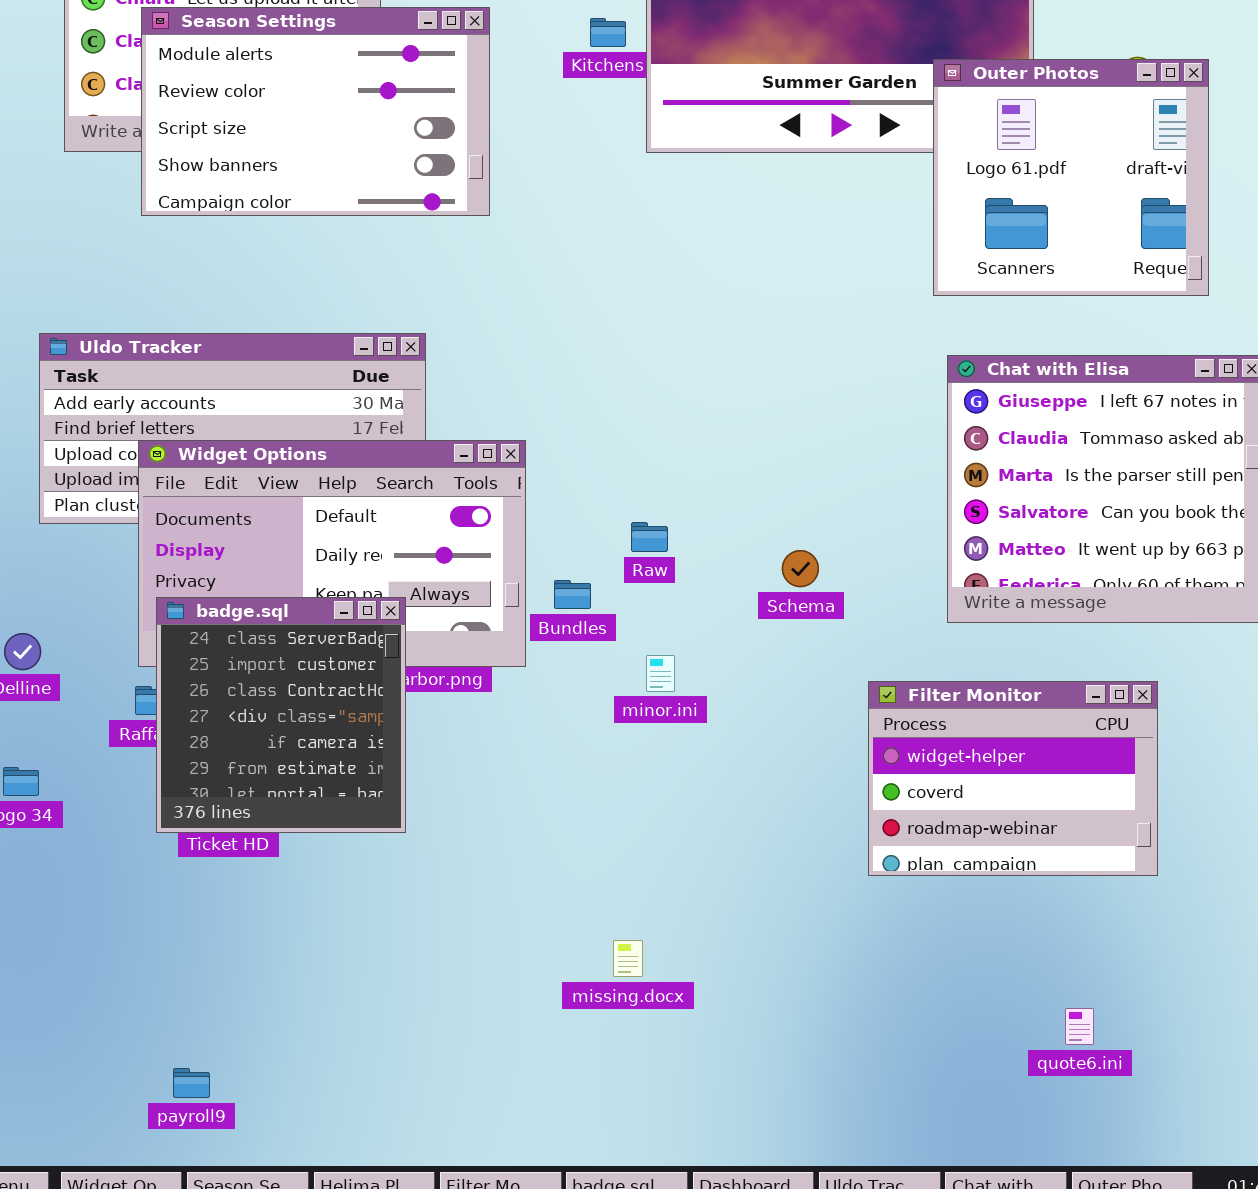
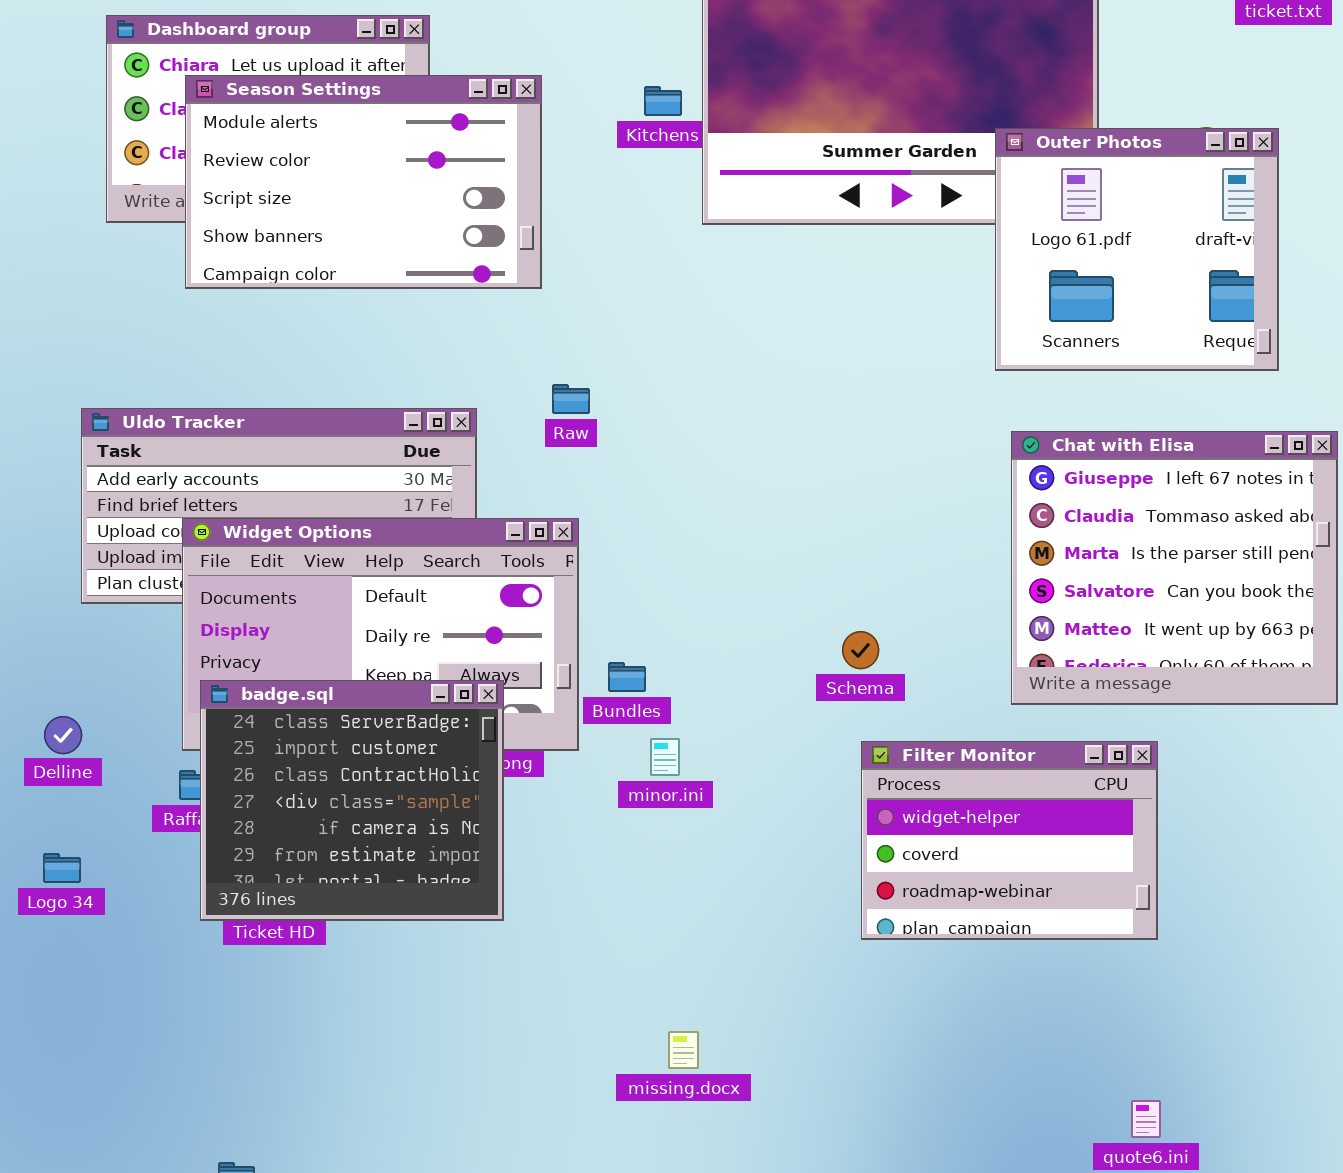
Raw: [631,522,668,552] -> [552,384,590,414], moved
badge.sql: [156,597,406,833] -> [200,680,504,921], resized
minor.ini: [646,655,675,692] -> [650,738,680,776], moved
Filter Monitor: [868,681,1158,876] -> [861,741,1158,940], moved

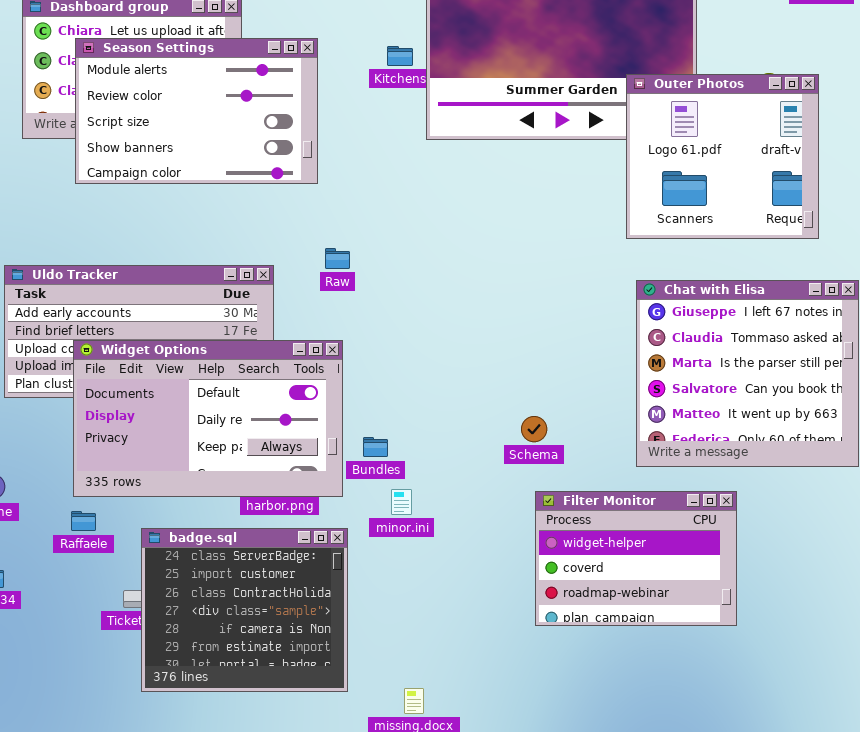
badge.sql: [200,680,504,921] -> [141,528,348,692], moved

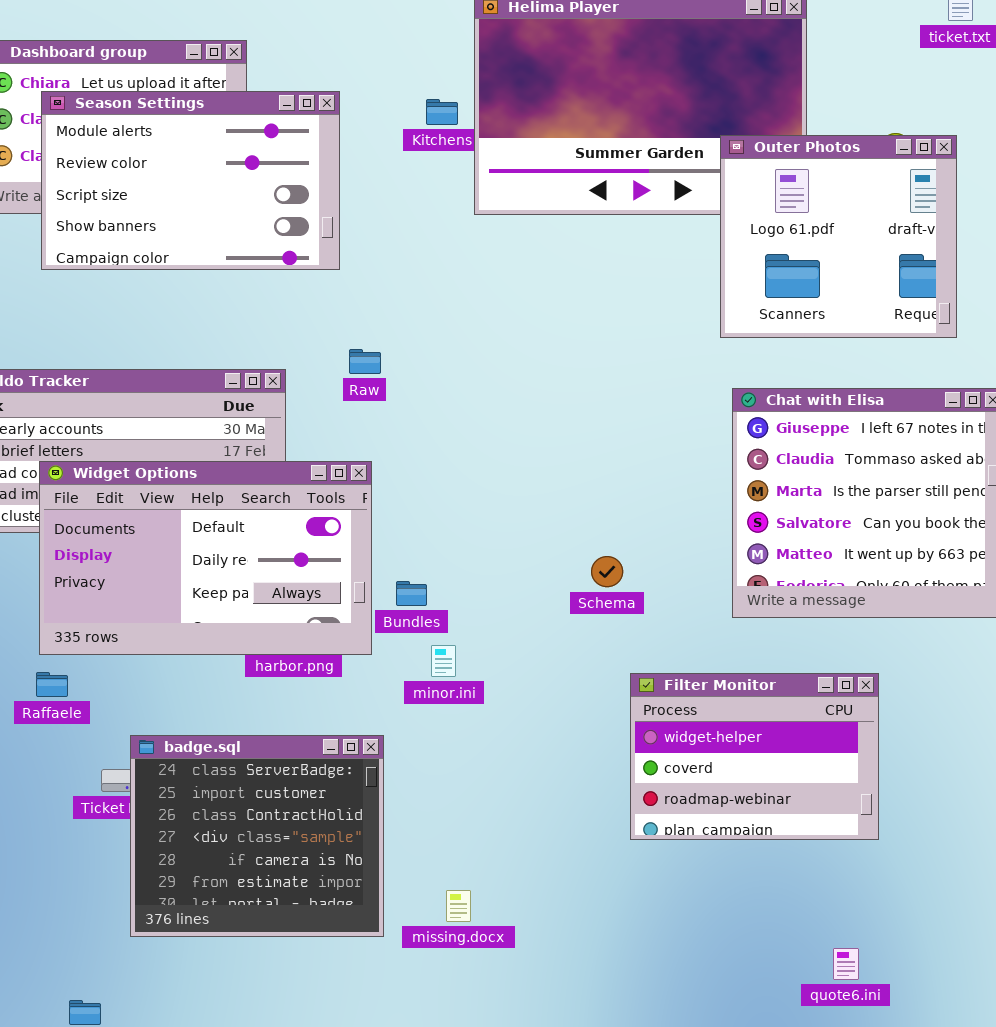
Filter Monitor: [535,491,737,626] -> [630,673,879,840], moved
badge.sql: [141,528,348,692] -> [130,735,384,937], moved

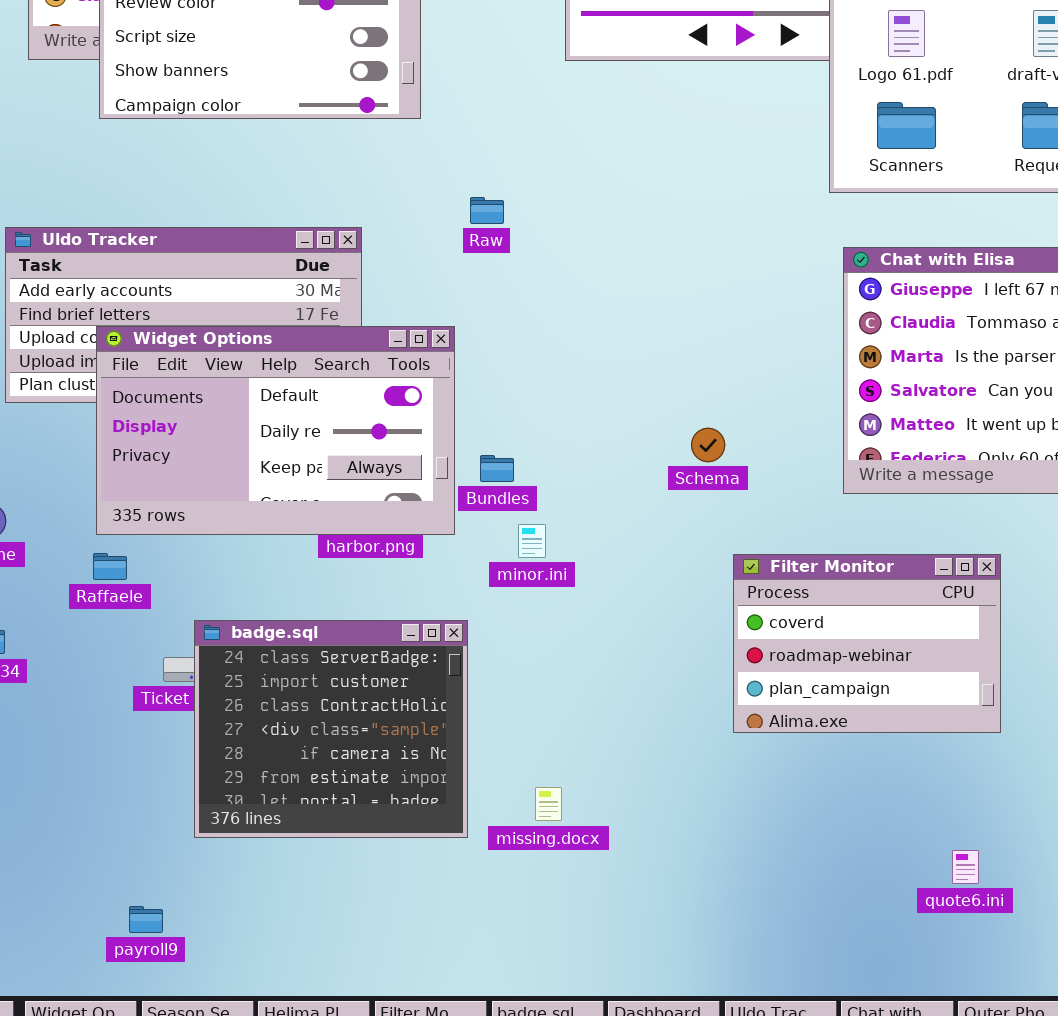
Raw: [349,349,381,374] -> [470,197,504,224], moved
Filter Monitor: [630,673,879,840] -> [733,554,1001,733], scrolled down 1 row

